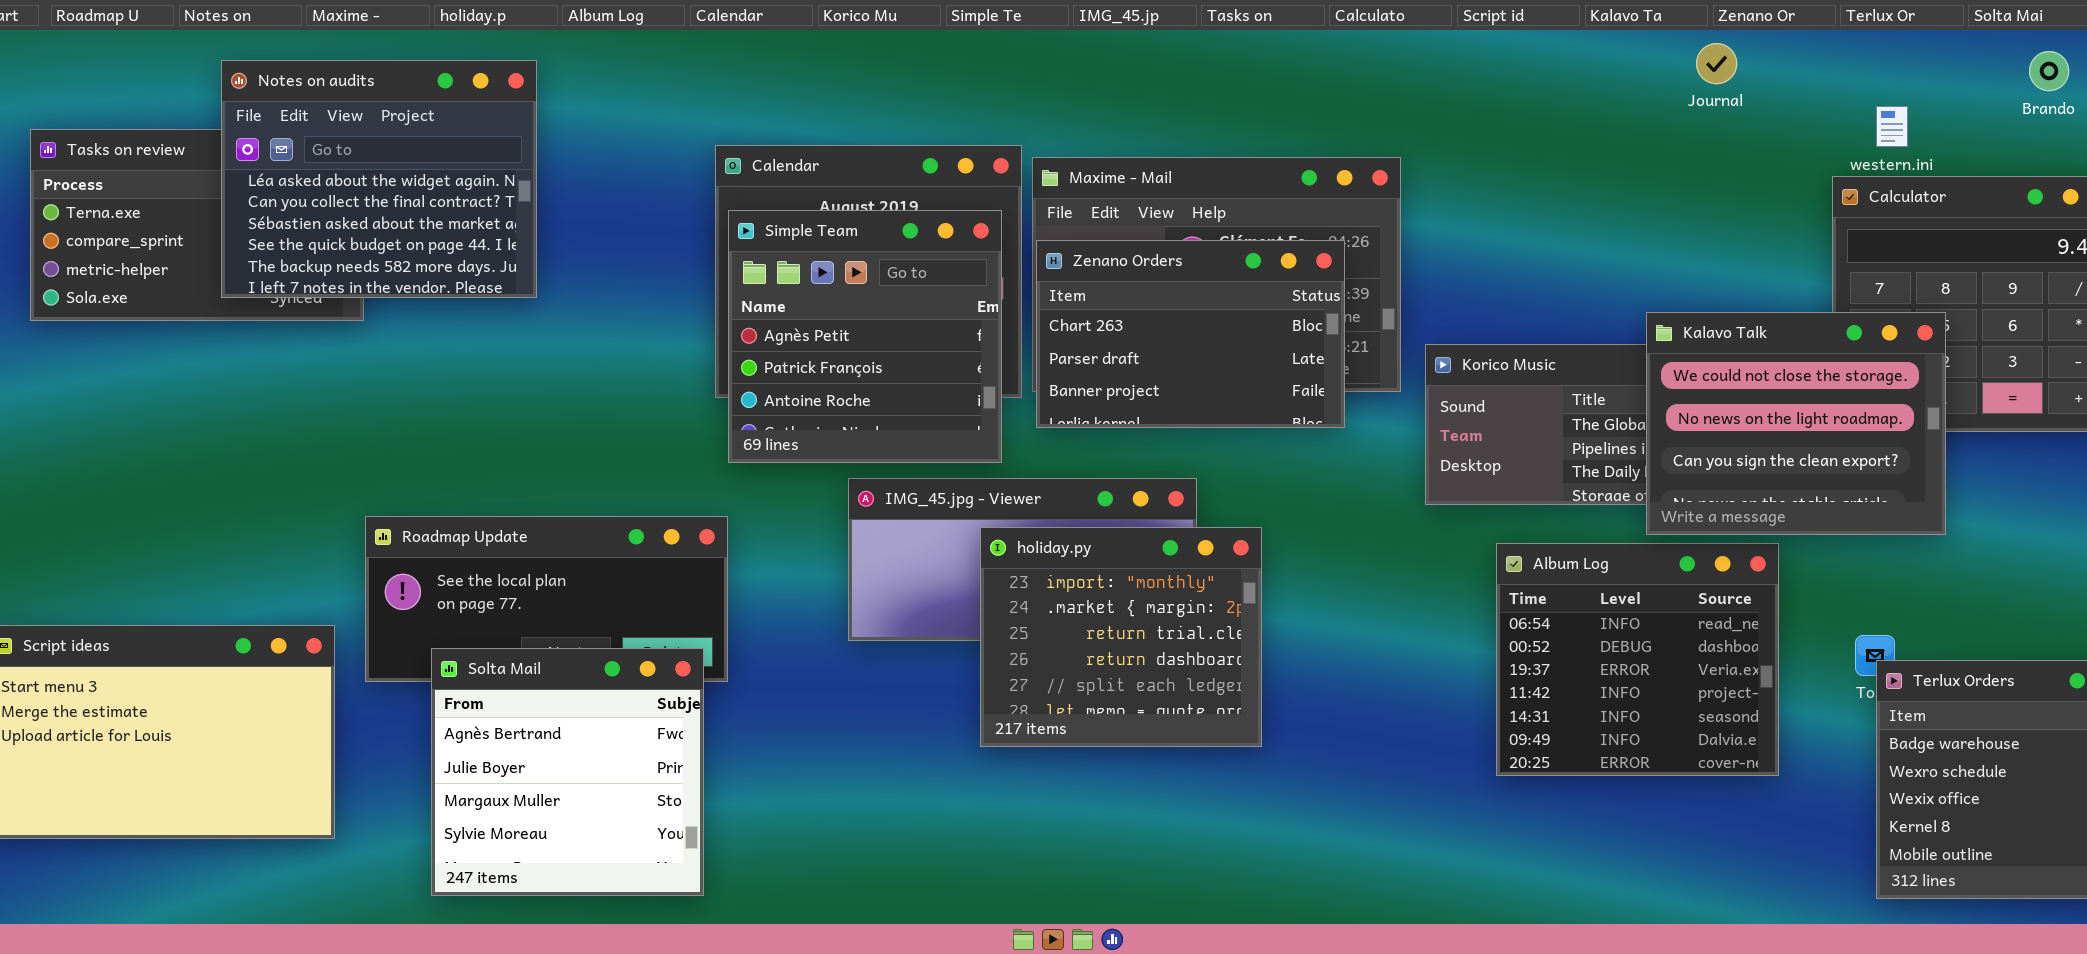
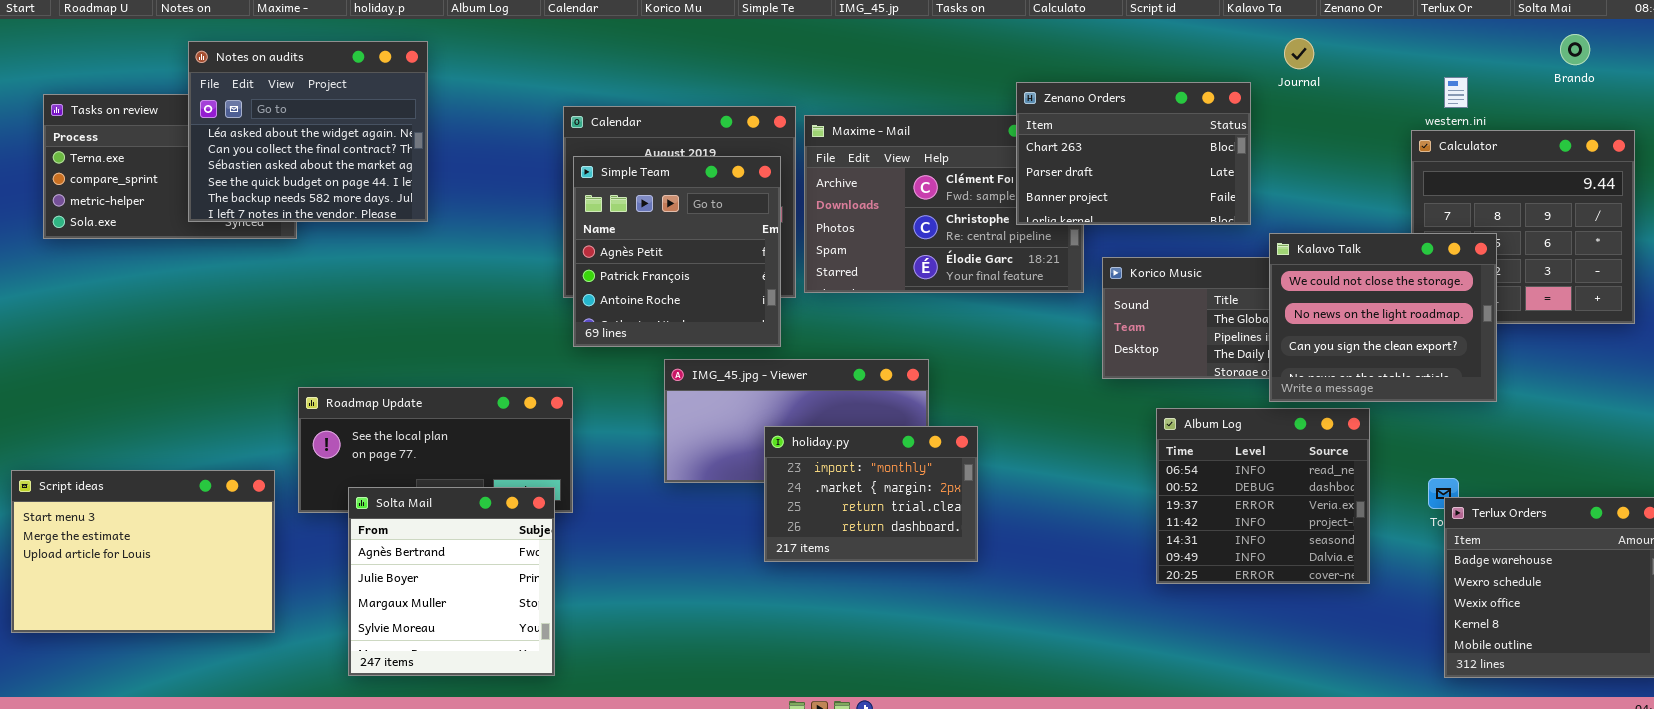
Journal: [1696,43,1737,84] -> [1284,38,1314,69], moved
Zenano Orders: [1036,240,1345,428] -> [1016,82,1251,225], moved
holiday.py: [980,527,1262,747] -> [764,426,978,562], resized

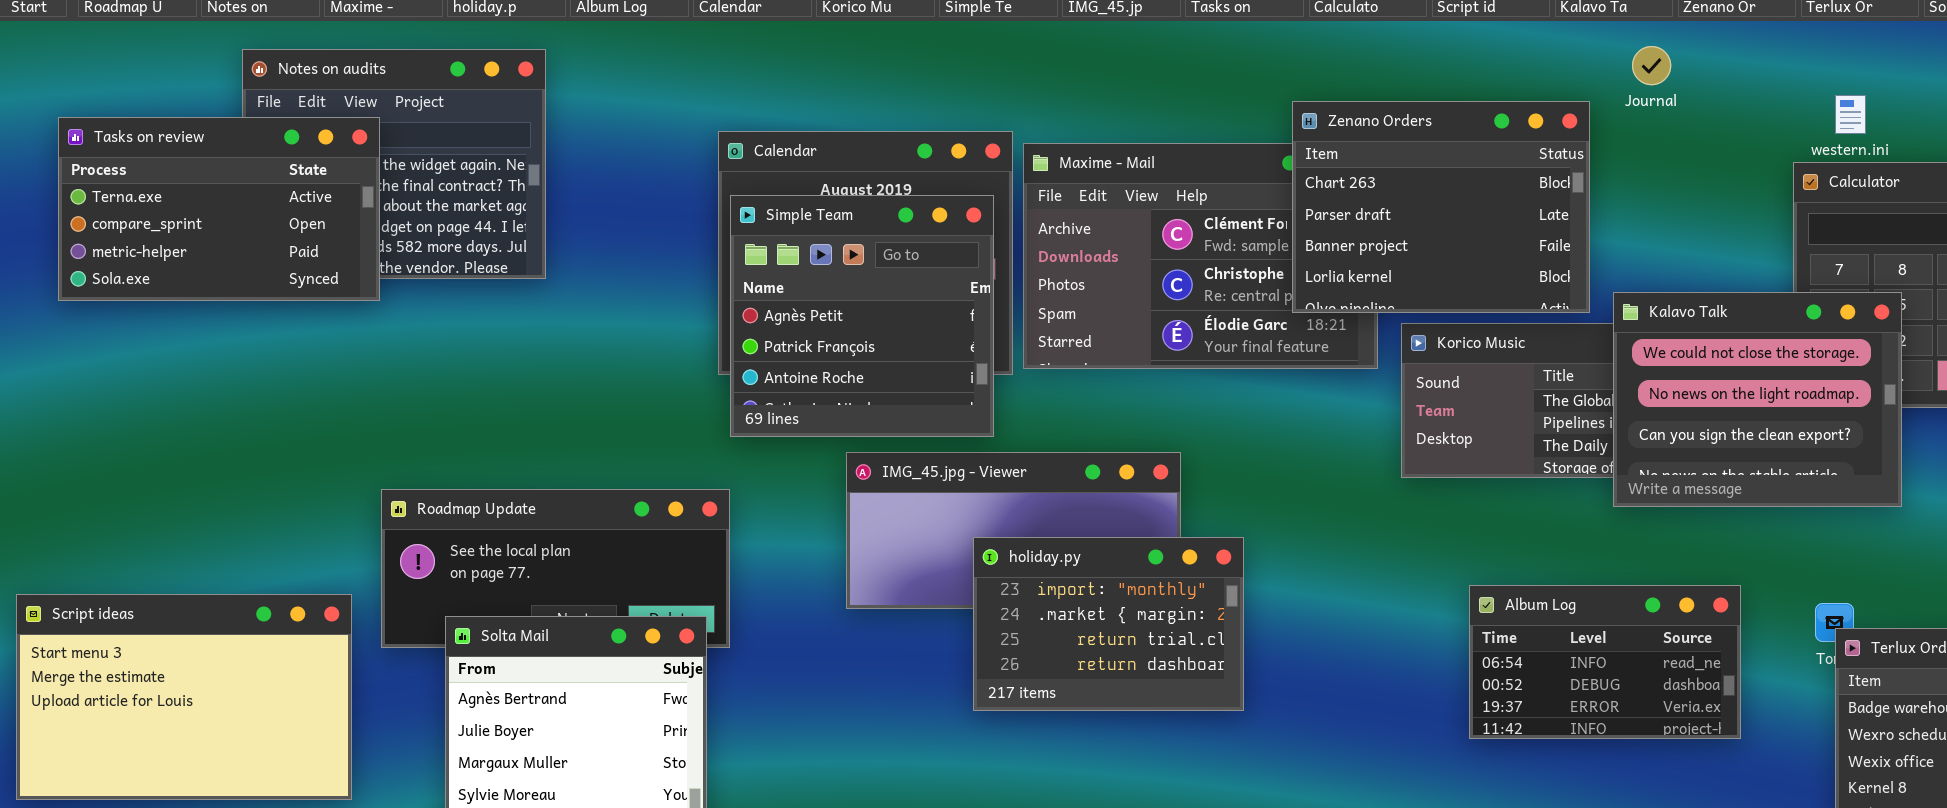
Zenano Orders: [1016,82,1251,225] -> [1292,101,1590,313], resized
Tasks on review: [43,94,297,239] -> [58,117,380,301], raised
Album Log: [1156,408,1370,584] -> [1469,585,1741,739], resized

